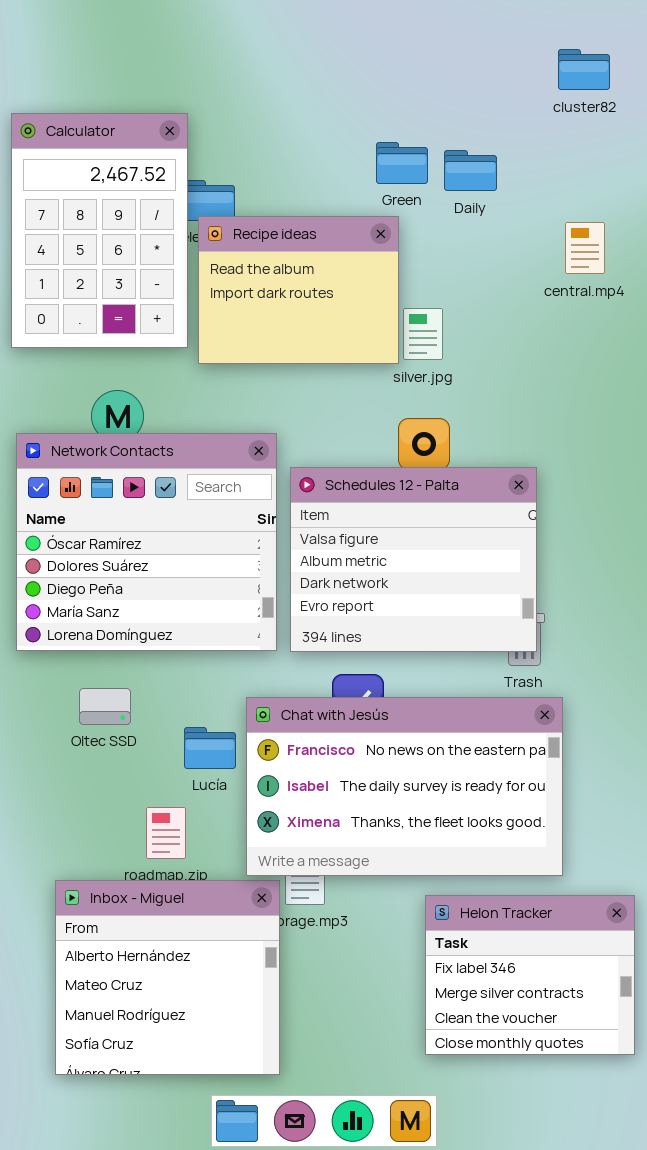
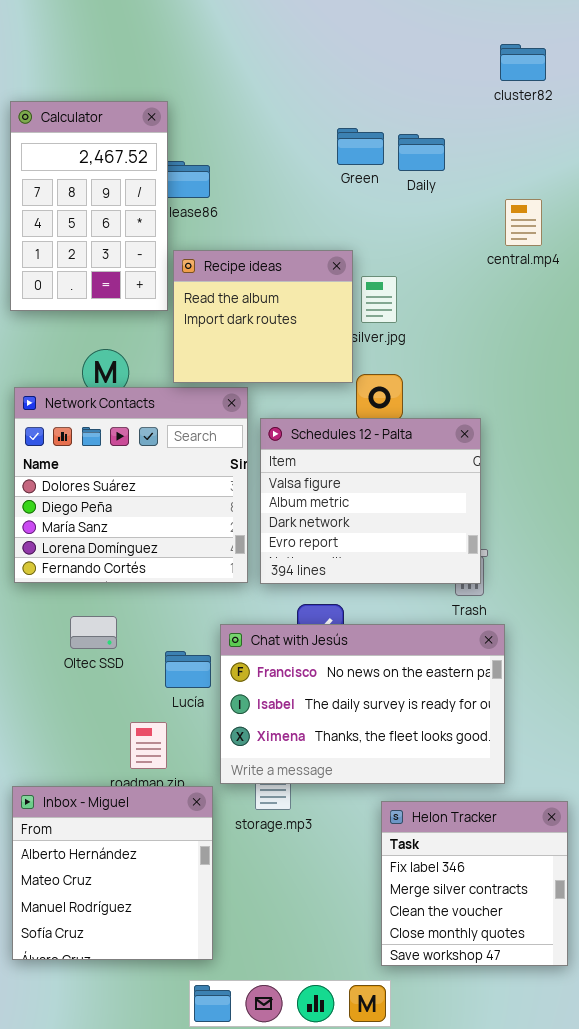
Recipe ideas: [198,216,399,364] -> [173,250,353,383], moved
Network Contacts: [16,433,277,651] -> [14,387,248,583], scrolled down 1 row
Inbox - Miguel: [55,880,280,1075] -> [12,786,213,960], moved
Helon Tracker: [425,895,635,1055] -> [381,801,568,966], resized

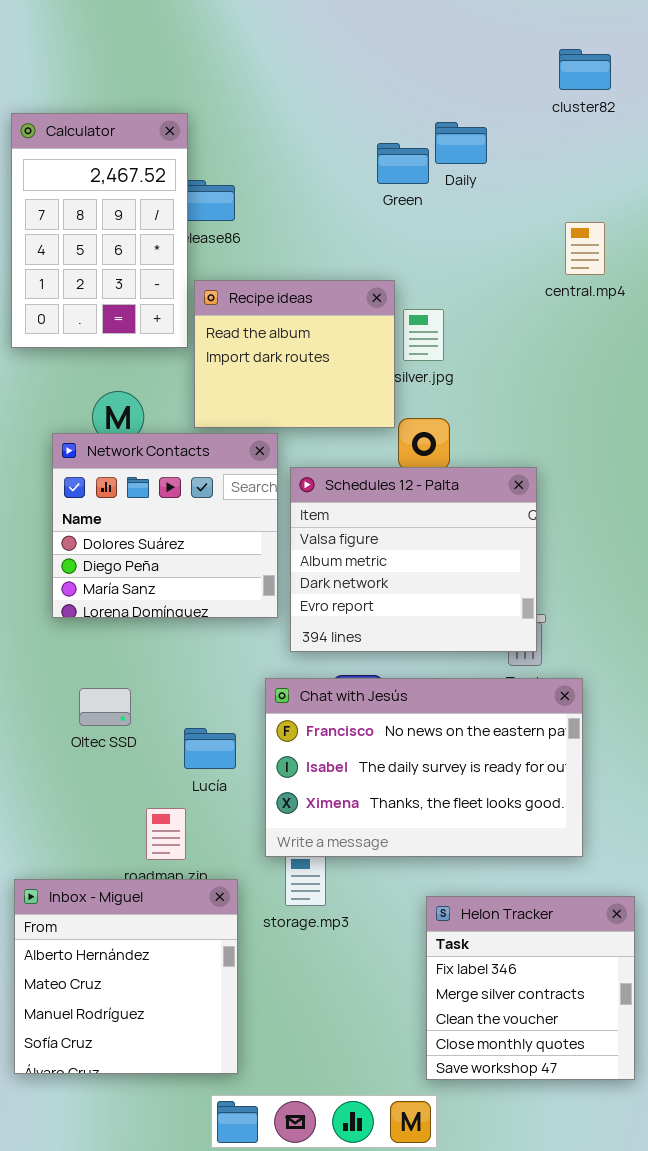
Daily: [398,134,445,171] -> [435,122,487,164], moved
Network Contacts: [14,387,248,583] -> [52,433,278,618], resized
Chat with Jesús: [220,624,505,784] -> [265,678,583,857], moved

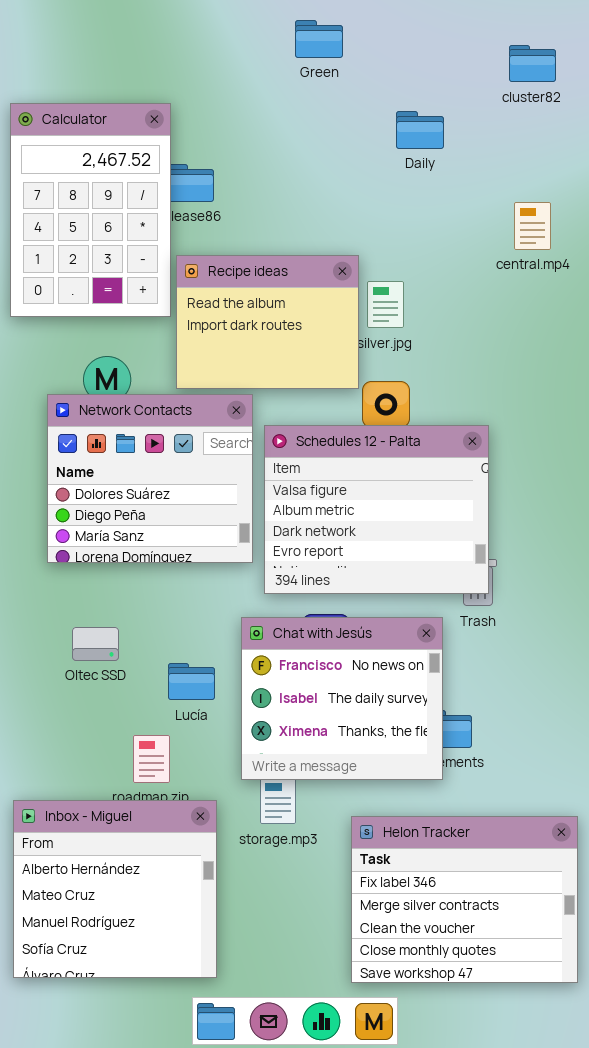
Green: [377,143,429,184] -> [295,20,343,58], moved
Chat with Jesús: [265,678,583,857] -> [241,617,443,780], resized
Helon Tracker: [426,896,635,1080] -> [351,816,578,983], resized

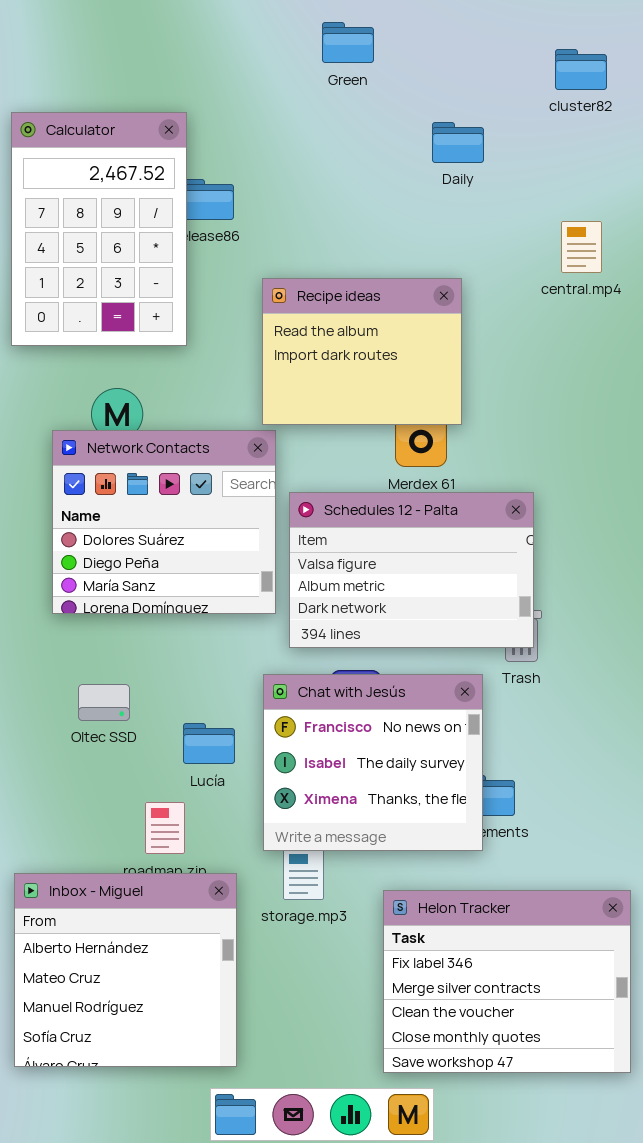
Recipe ideas: [176,255,359,389] -> [262,278,462,425], moved
Schedules 12 - Palta: [264,425,489,594] -> [289,492,534,648], resized

